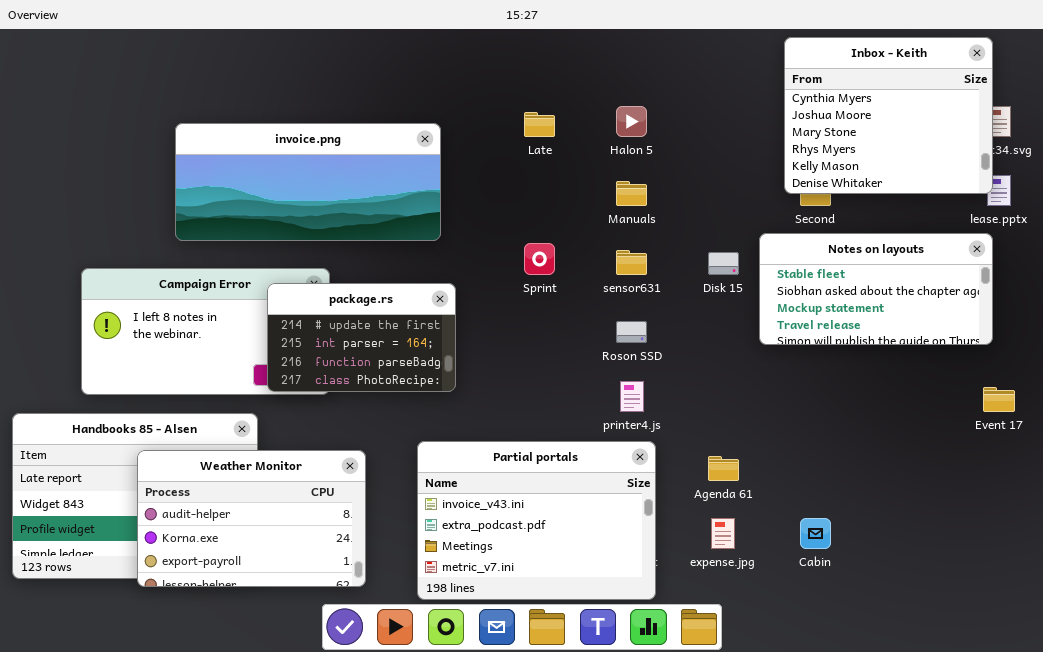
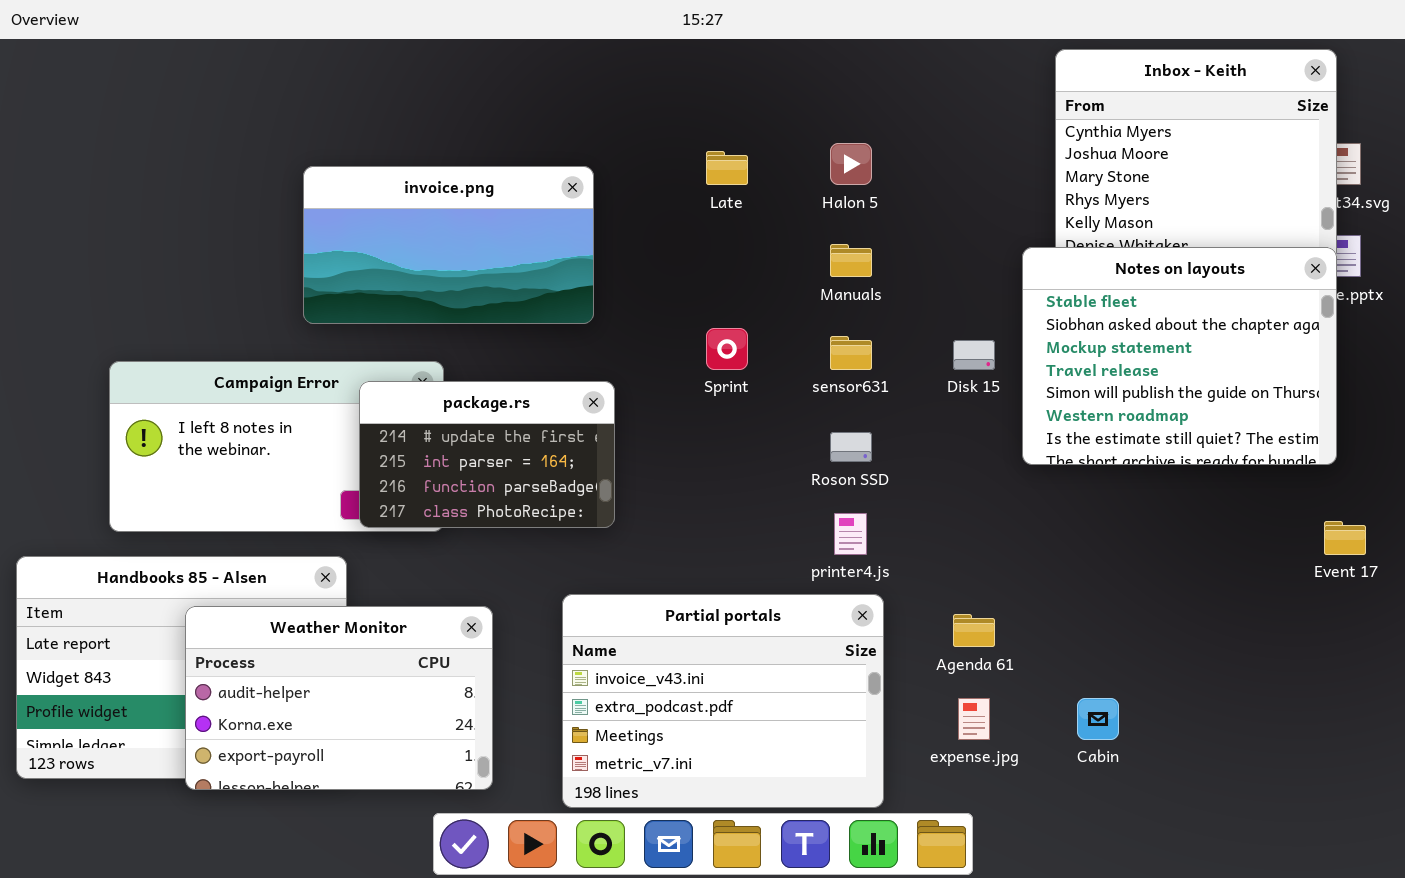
invoice.png: [175,123,441,241] -> [303,166,594,324], resized
Notes on layouts: [759,233,993,345] -> [1022,247,1337,465], resized

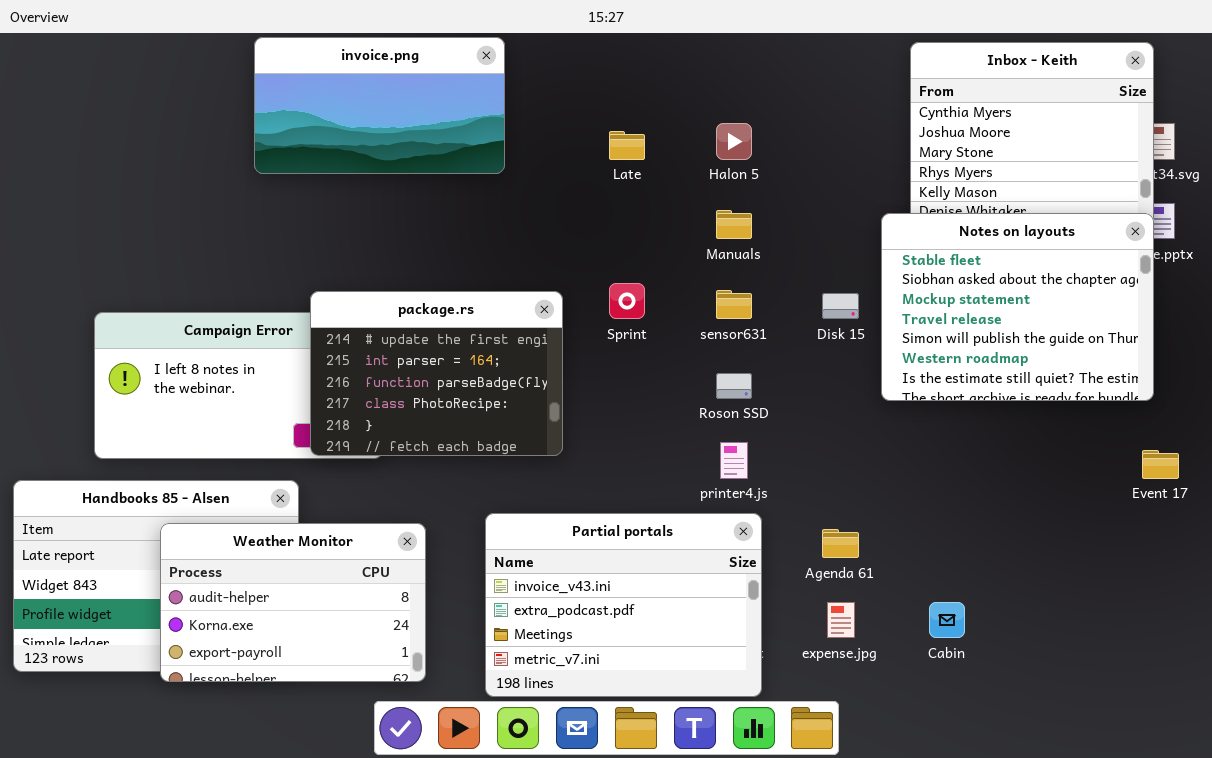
invoice.png: [303,166,594,324] -> [254,37,505,174], moved
package.rs: [359,381,615,528] -> [310,291,563,456], resized

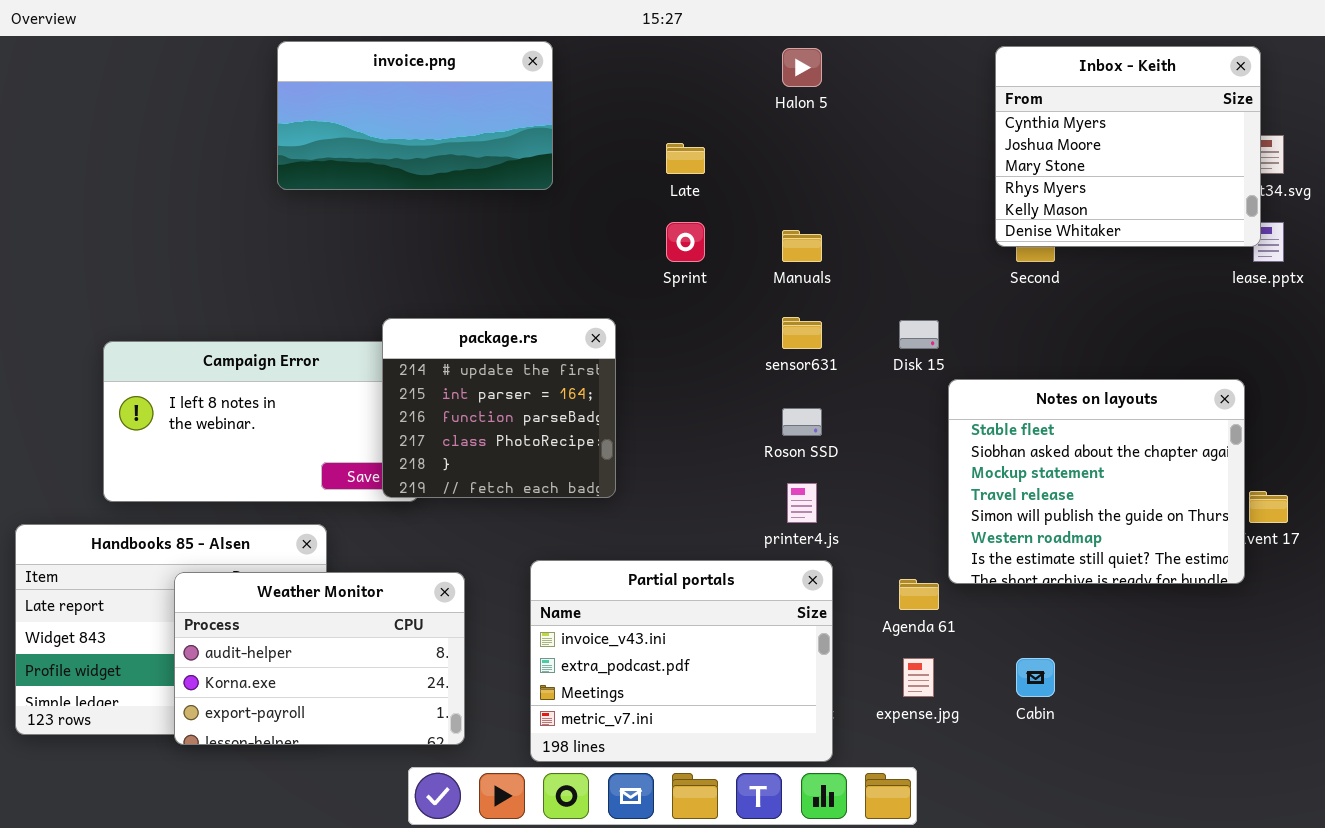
Halon 5: [716,123,752,160] -> [782,48,822,87], moved
Notes on layouts: [881,213,1154,401] -> [948,379,1245,584], moved
Sprint: [609,283,645,319] -> [666,222,705,262], moved
package.rs: [310,291,563,456] -> [382,318,616,498], resized

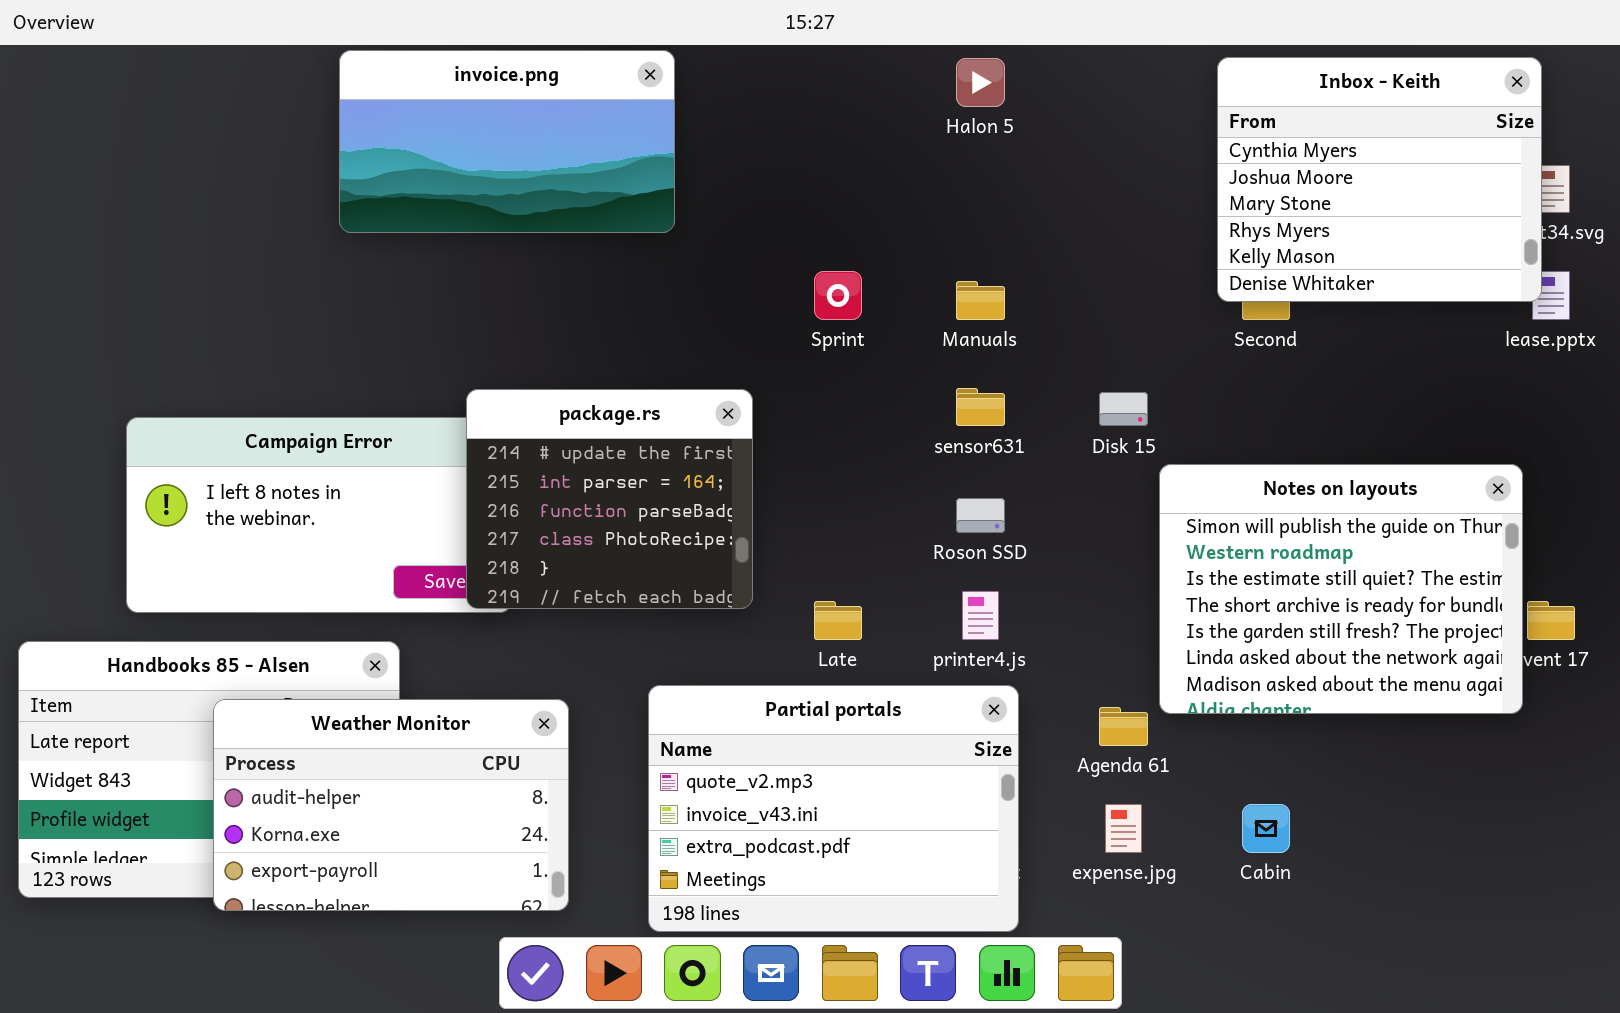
Late: [666,143,705,174] -> [814,601,862,640], moved
Notes on layouts: [948,379,1245,584] -> [1159,464,1523,714], scrolled down 4 rows
Partial portals: [530,560,833,762] -> [648,685,1019,932], scrolled up 1 row

